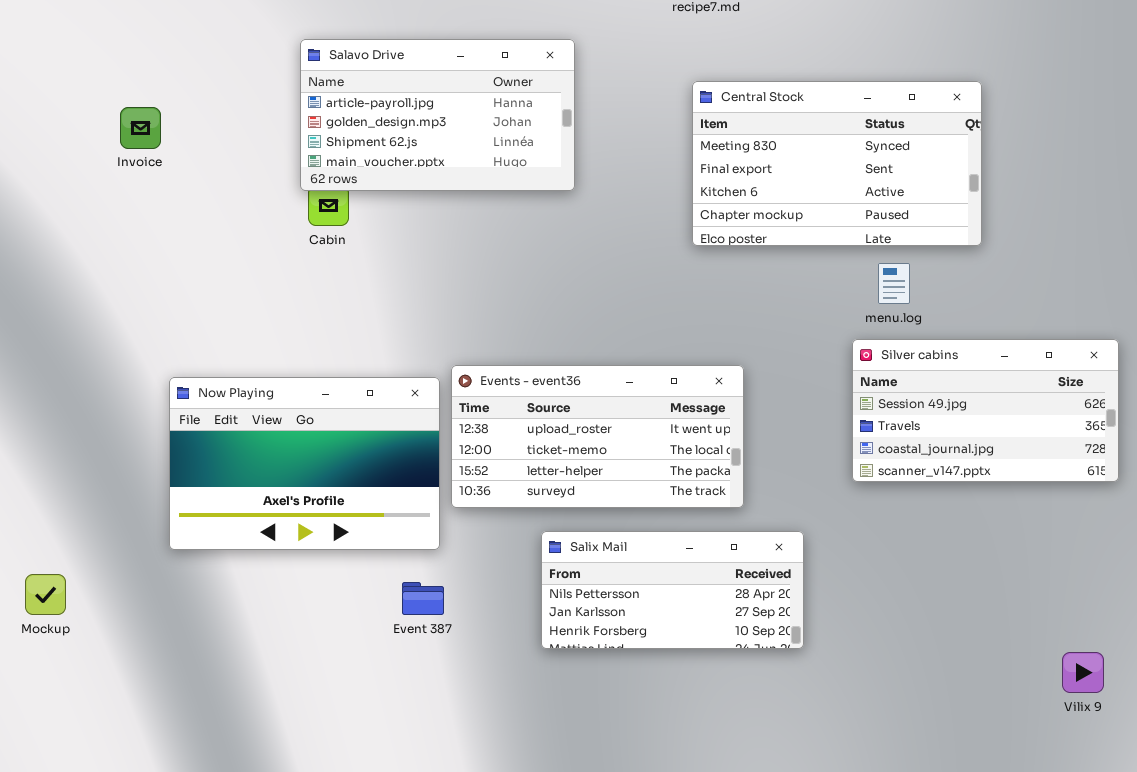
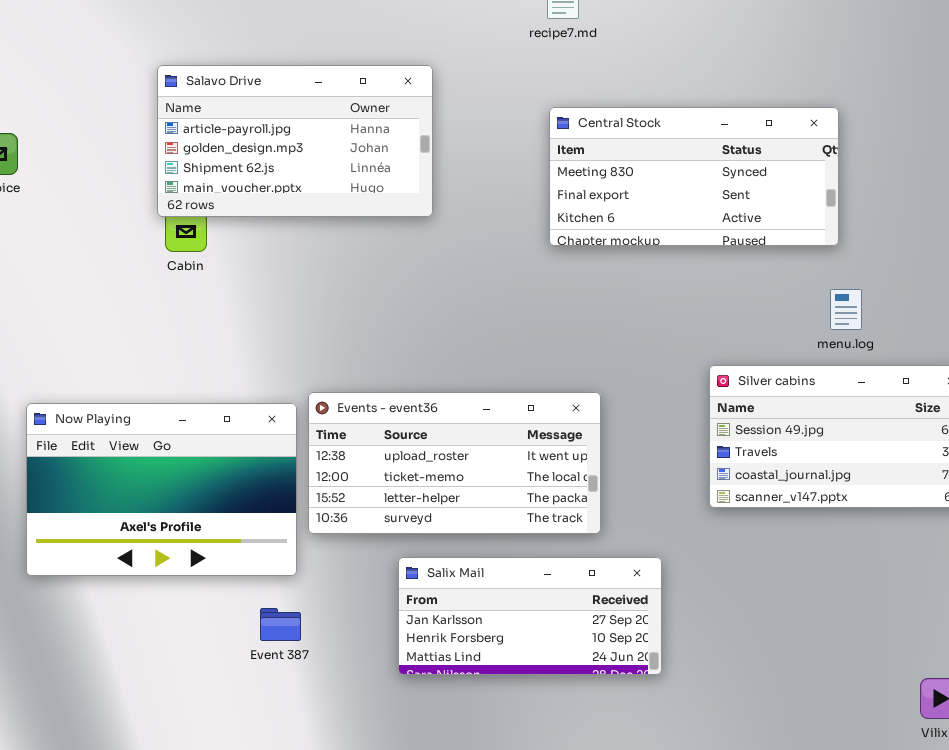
Central Stock: [692,81,982,246] -> [549,107,839,246], resized
menu.log: [878,263,910,304] -> [830,289,862,330], moved
Salix Mail: [541,531,804,649] -> [398,557,662,675], scrolled down 1 row

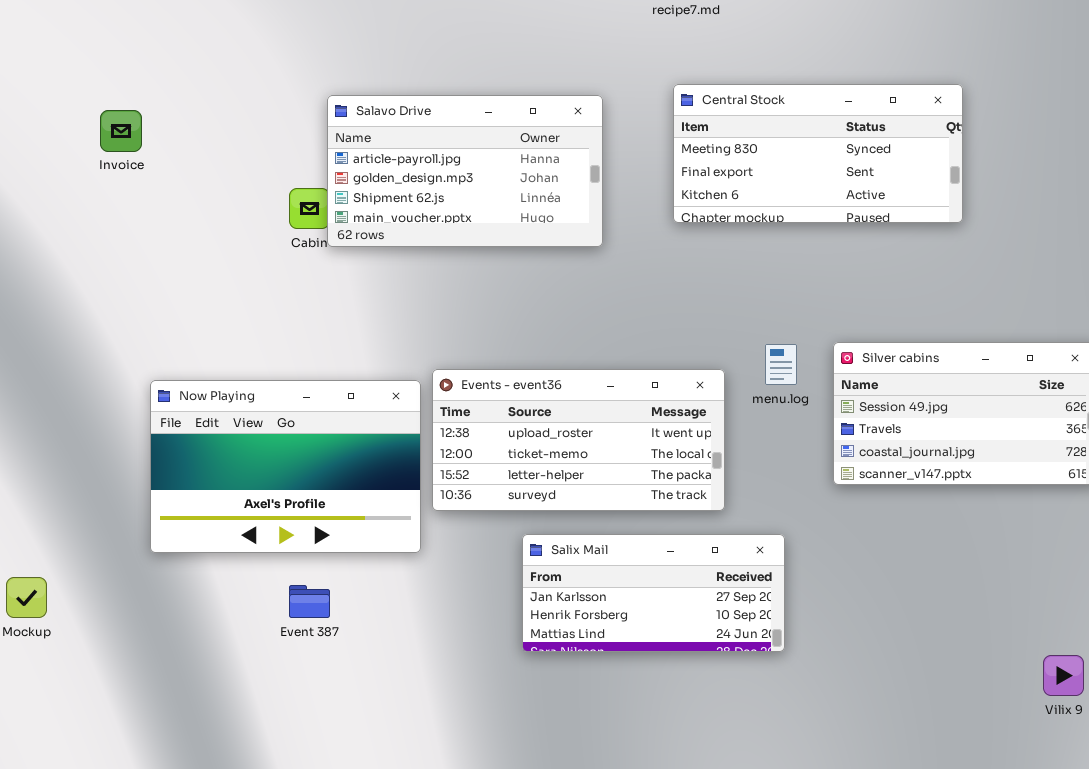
Salavo Drive: [157,65,433,217] -> [327,95,603,247], moved
menu.log: [830,289,862,330] -> [765,344,797,385], moved
Event 387: [260,608,301,641] -> [289,585,330,618], moved

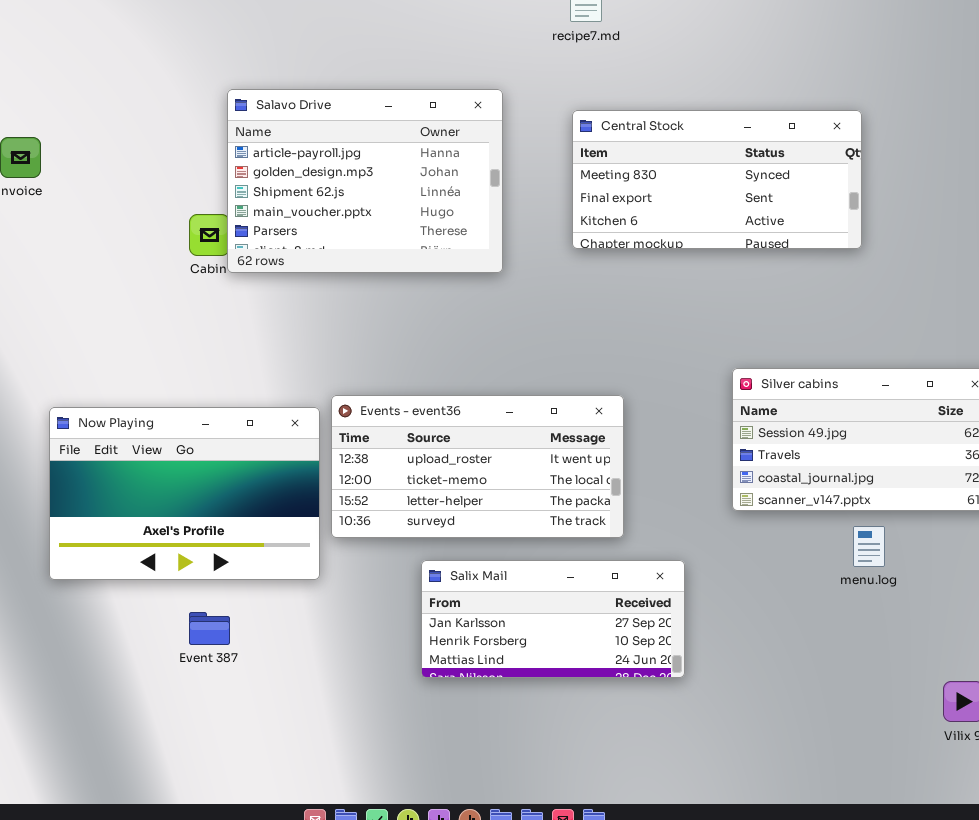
Salavo Drive: [327,95,603,247] -> [227,89,503,273], resized
menu.log: [765,344,797,385] -> [853,526,885,567], moved

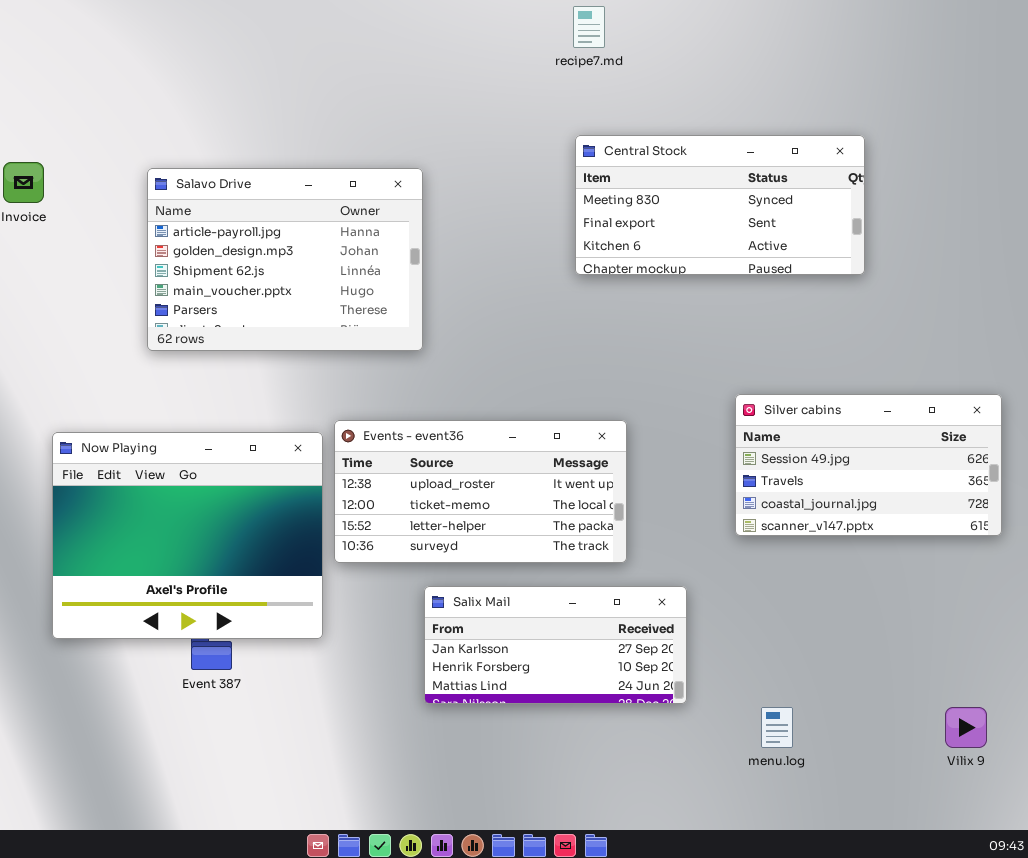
Salavo Drive: [227,89,503,273] -> [147,168,423,351], moved
Now Playing: [49,407,320,580] -> [52,432,323,639], resized
menu.log: [853,526,885,567] -> [761,707,793,748], moved

